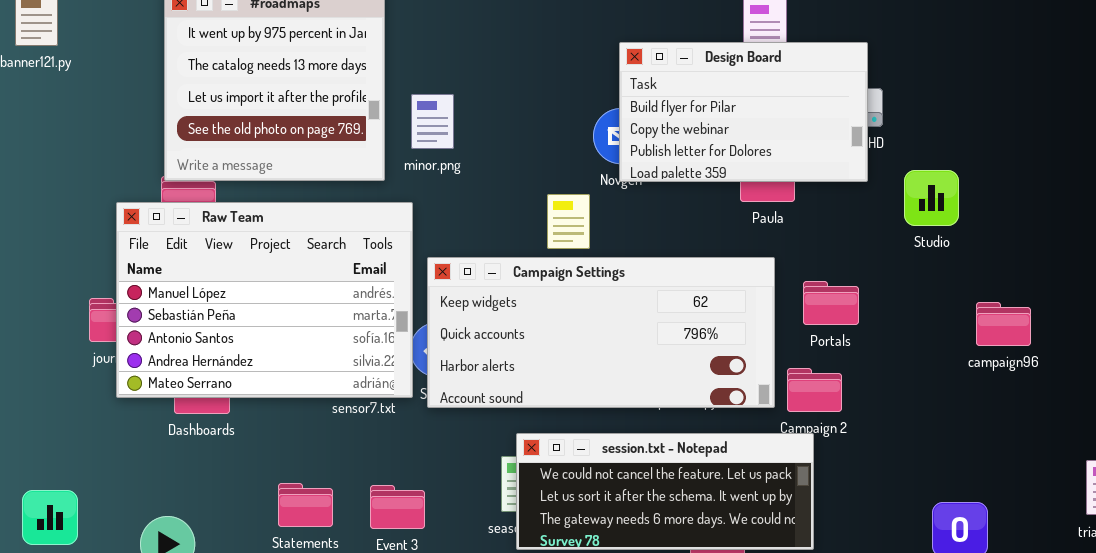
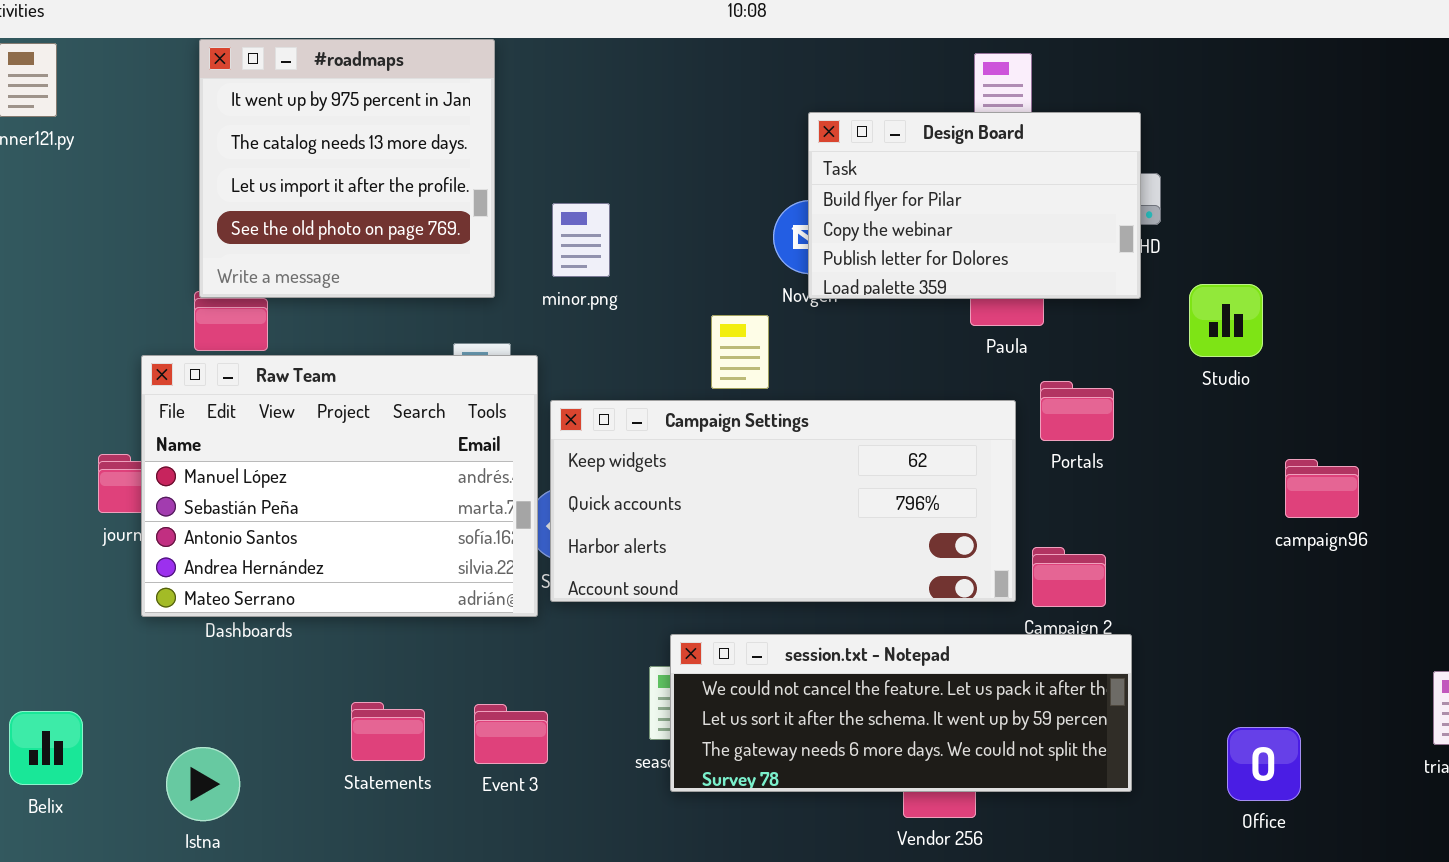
minor.png: [411,94,454,149] -> [552,203,610,277], moved
Raw Team: [116,202,413,398] -> [141,355,538,617], moved
Portals: [803,281,859,325] -> [1040,381,1114,441], moved
session.txt - Notepad: [516,433,814,550] -> [670,634,1132,792], resized

